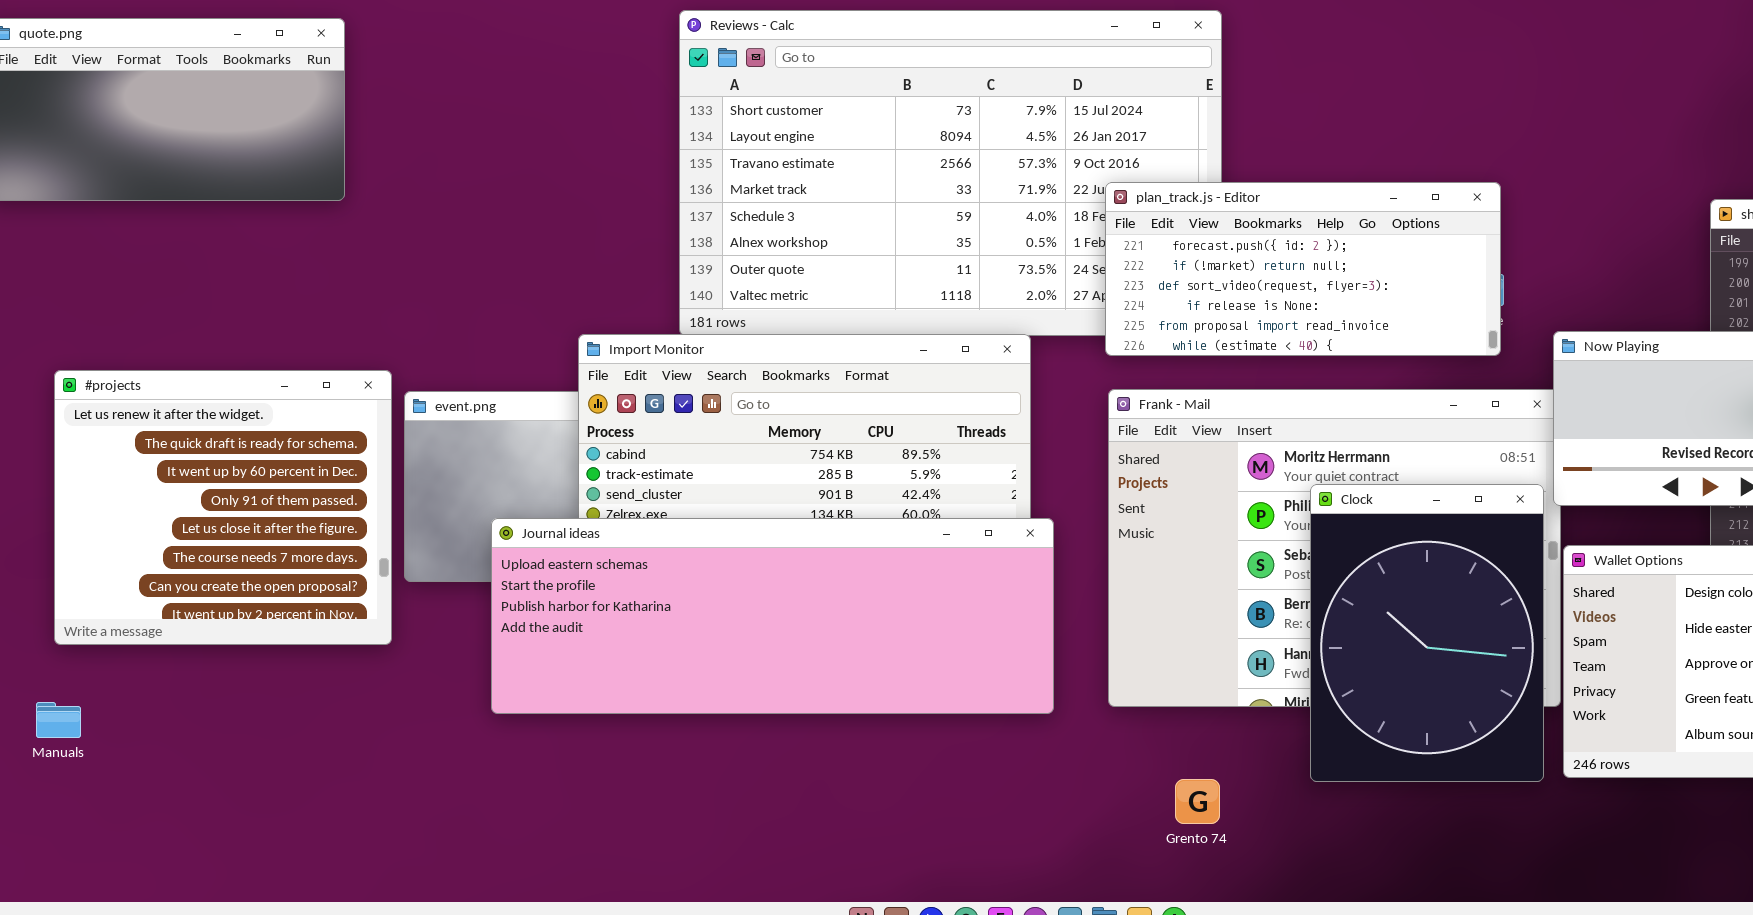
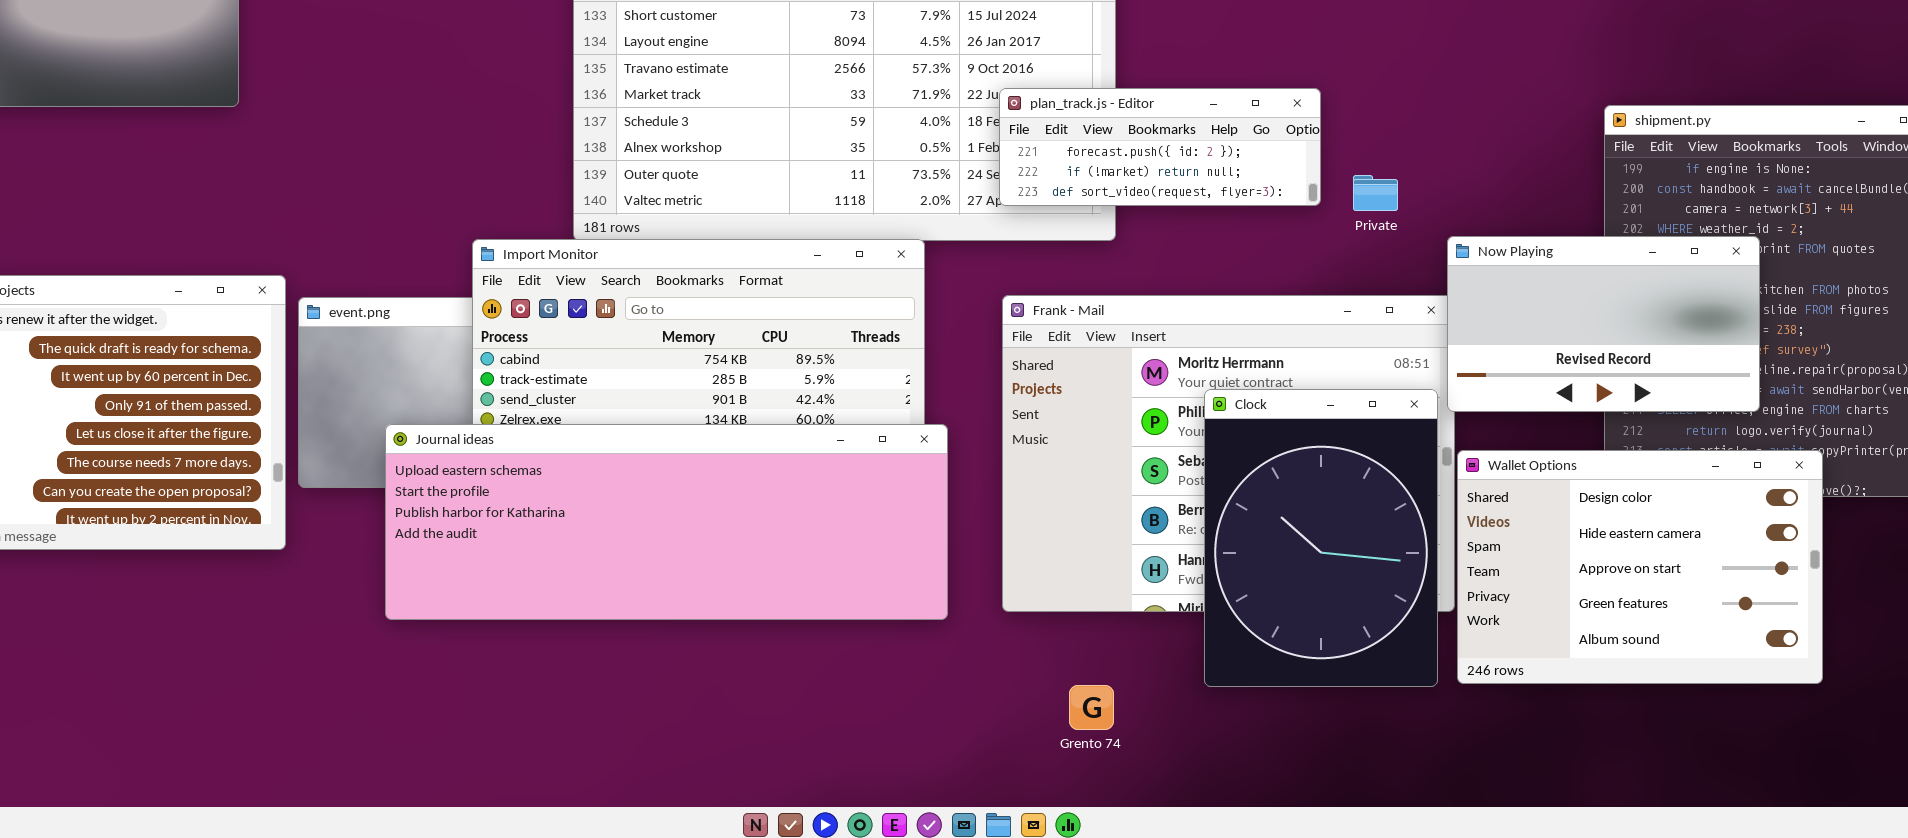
plan_track.js - Editor: [1105,182,1501,356] -> [999,88,1321,206], resized

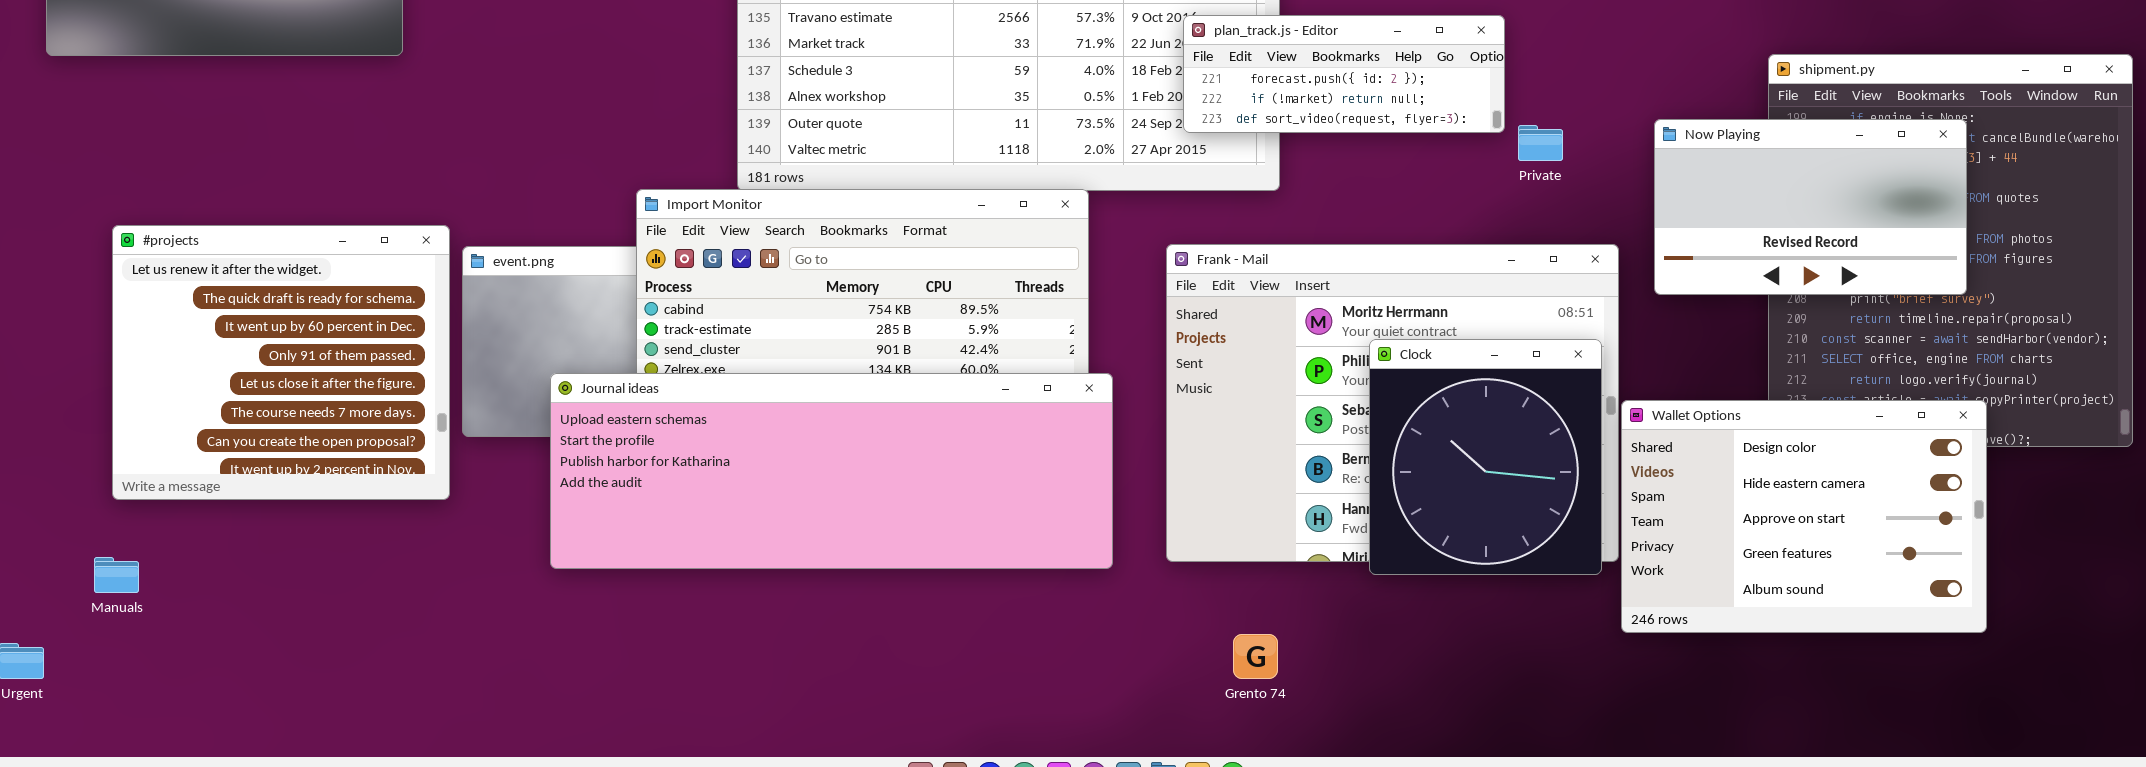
plan_track.js - Editor: [999,88,1321,206] -> [1183,15,1505,133], moved
Now Playing: [1447,236,1760,412] -> [1654,119,1967,295], moved
Clock: [1204,389,1438,687] -> [1369,339,1602,575], resized

